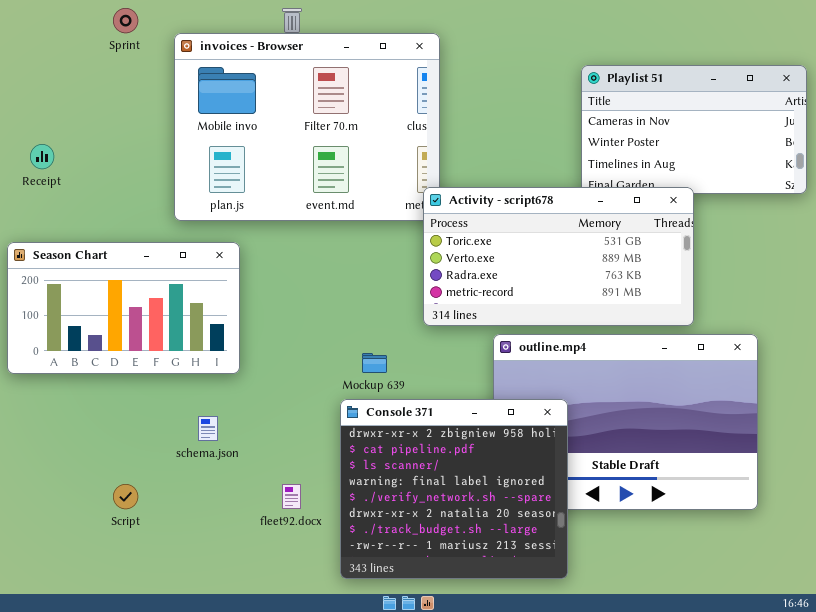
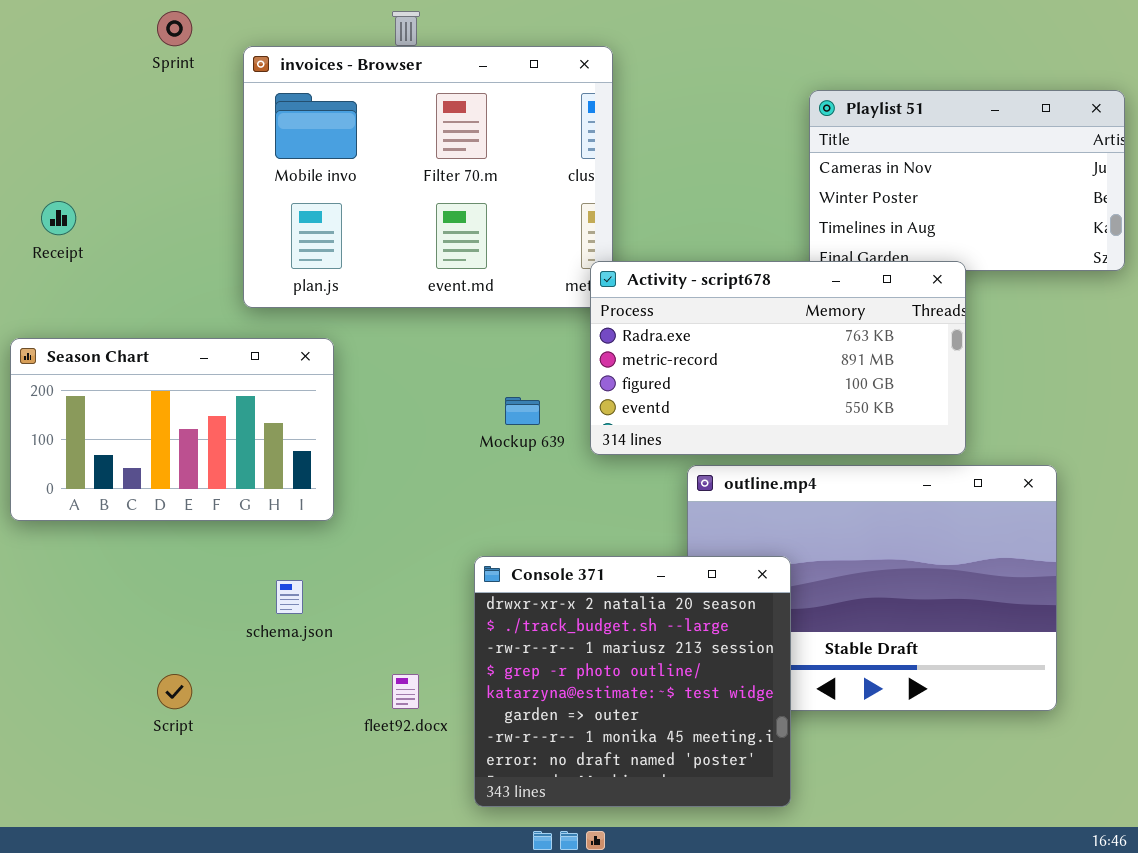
Activity - script678: [423,187,694,326] -> [590,261,966,455], scrolled down 2 rows
Mockup 639: [362,353,387,373] -> [505,397,540,425], moved
Console 371: [340,399,568,579] -> [474,556,791,807], scrolled down 5 rows

